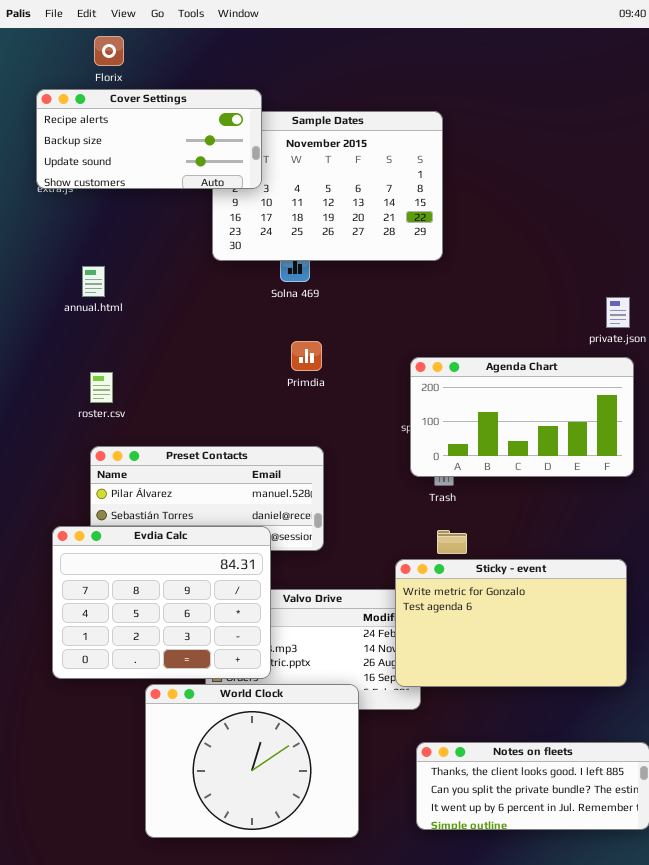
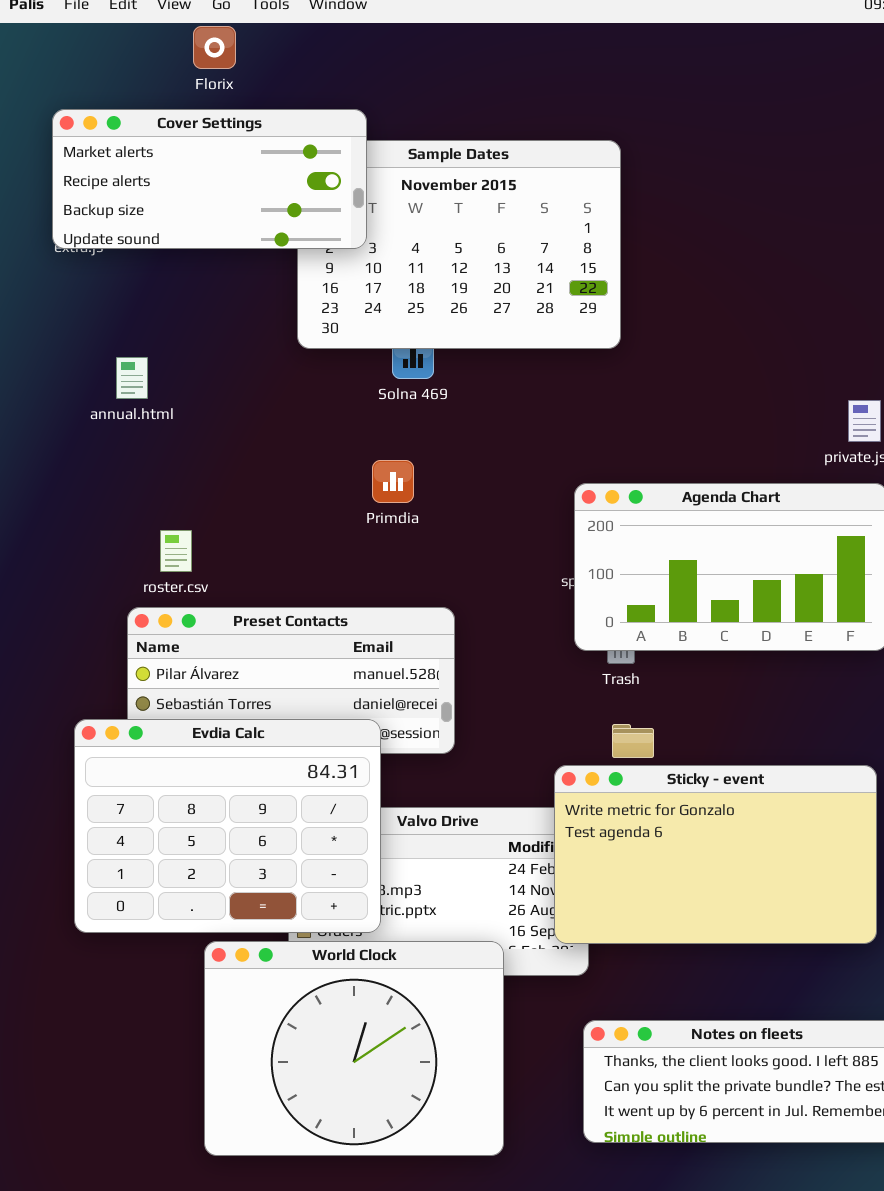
Florix: [94,36,124,66] -> [193,26,236,69], moved
Cover Settings: [36,89,262,189] -> [52,109,367,249], scrolled up 1 row
Primdia: [291,341,322,371] -> [372,460,414,503], moved
roster.csv: [90,372,113,403] -> [160,530,192,572], moved

